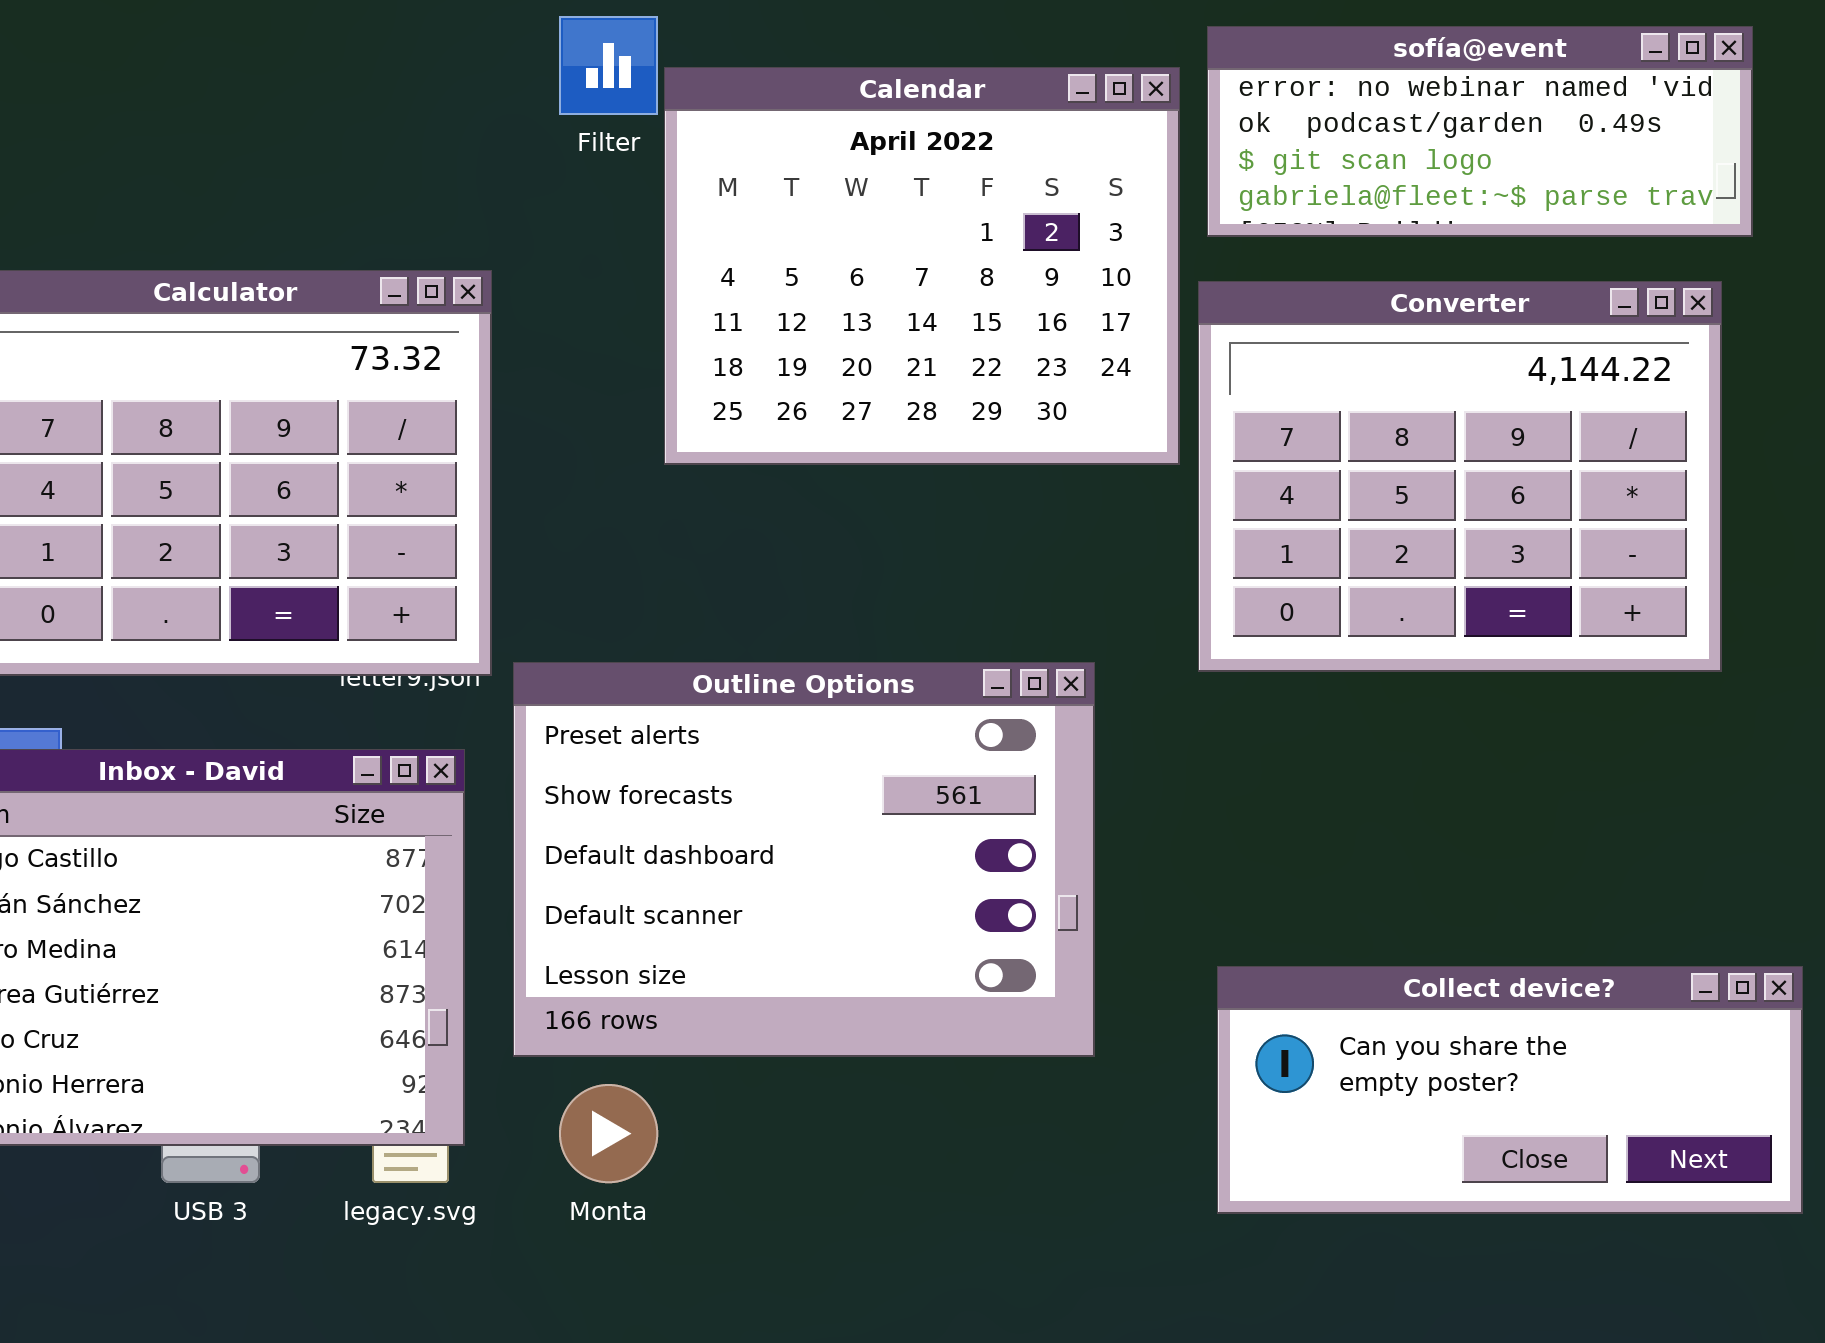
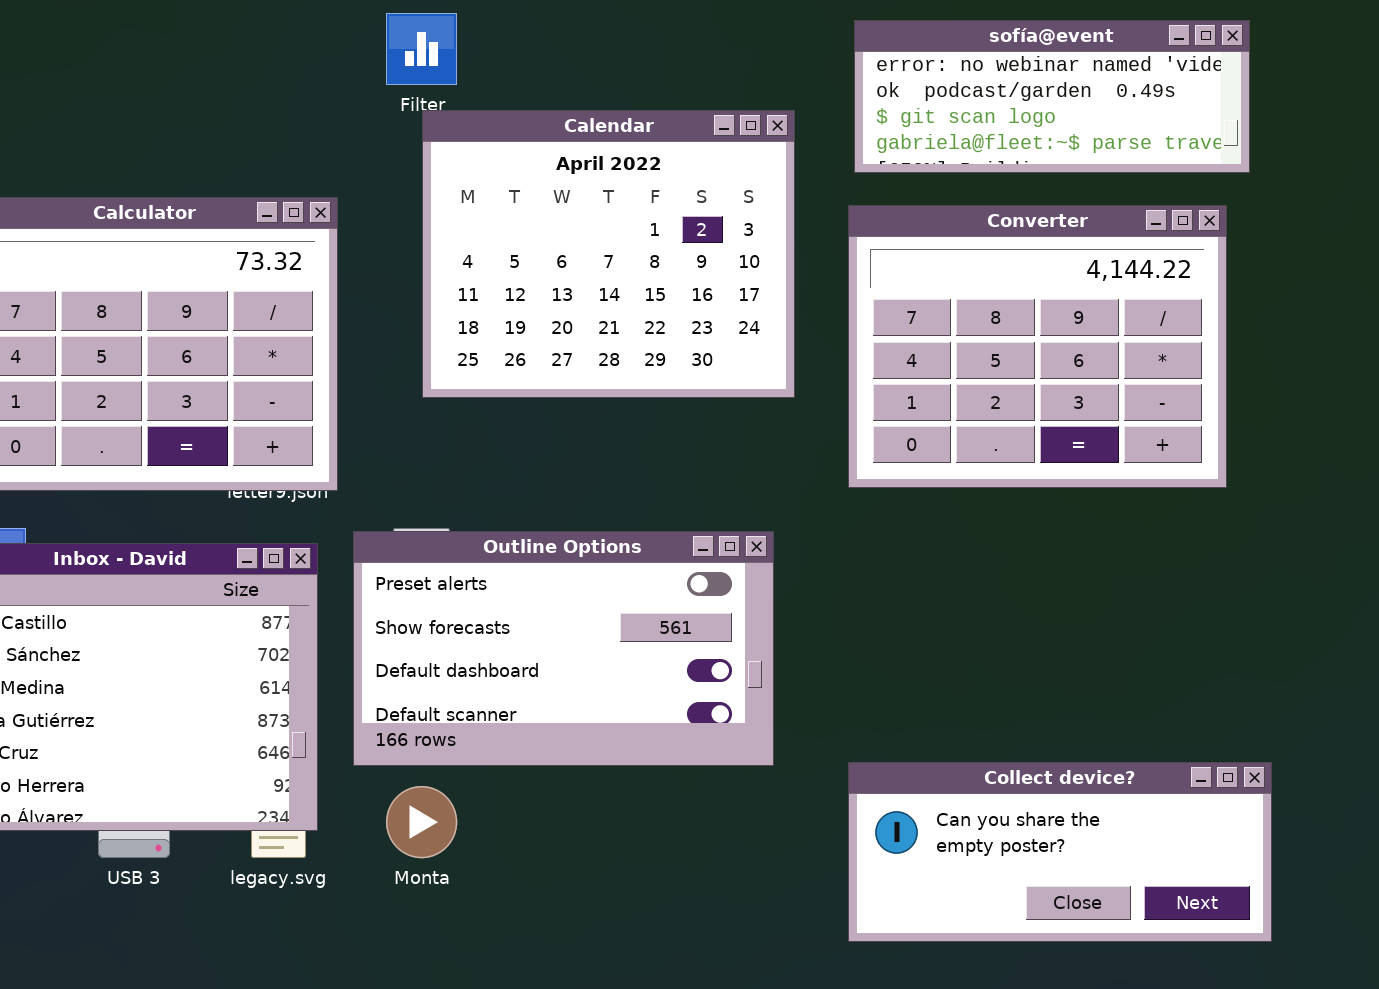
Calendar: [664,67,1180,465] -> [422,110,795,398], moved
Outline Options: [513,662,1095,1057] -> [353,531,774,766], resized
Collect device?: [1217,966,1803,1214] -> [848,762,1272,942], moved

